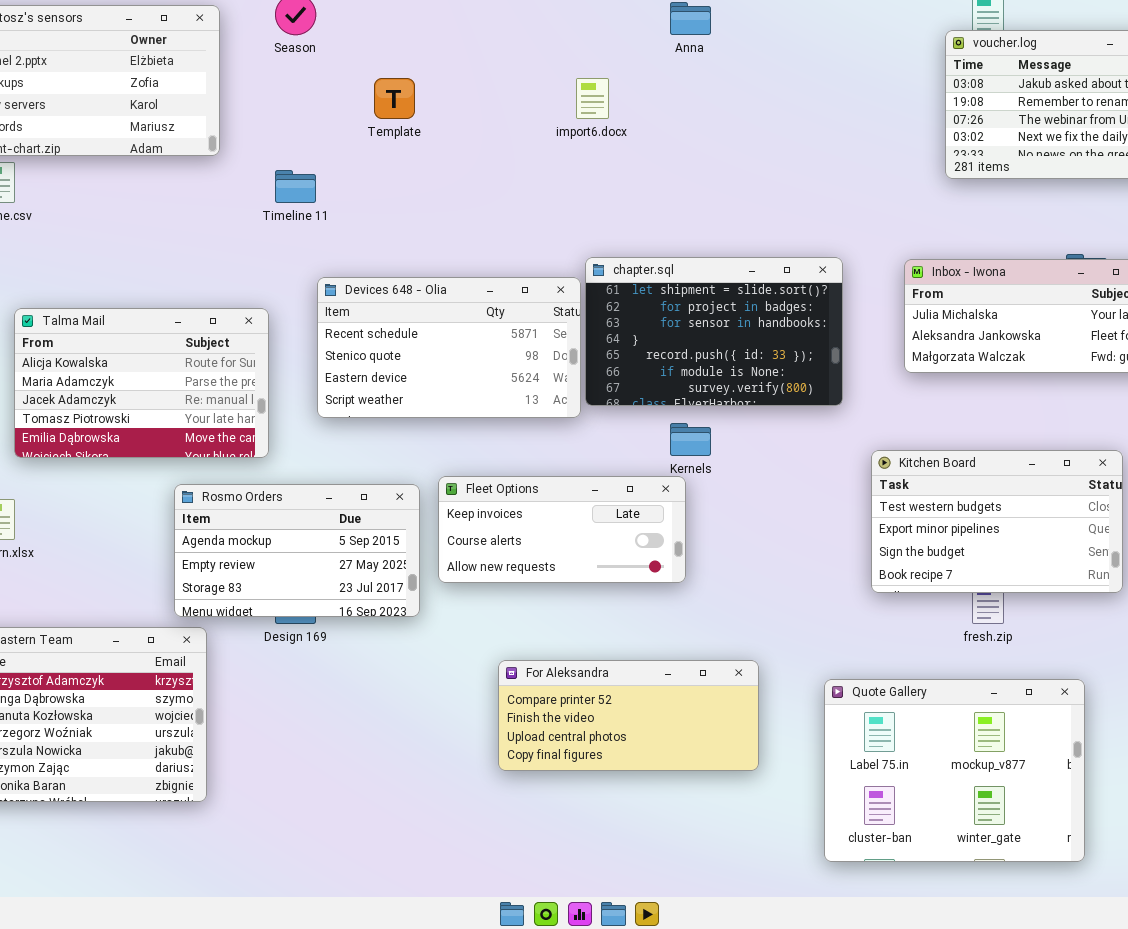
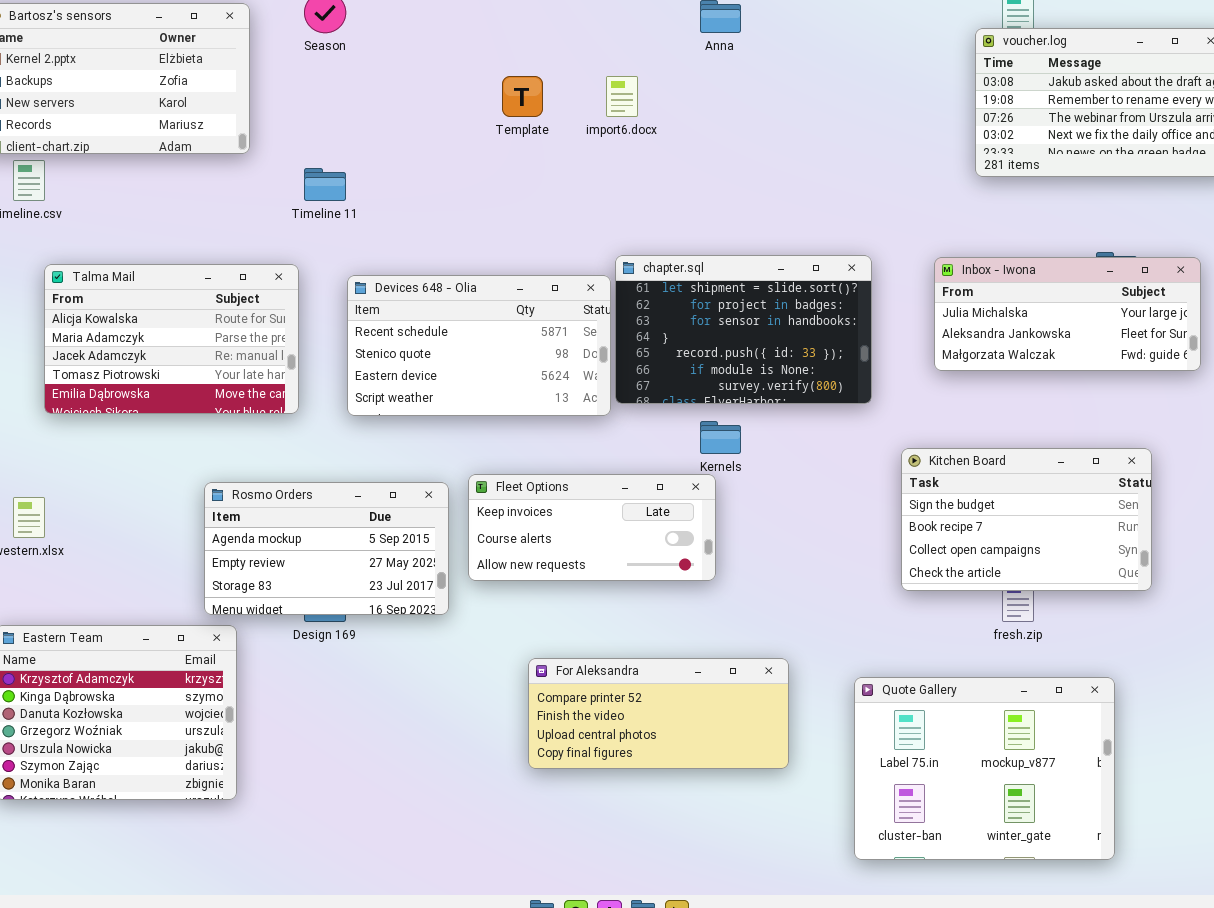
Template: [374,78,415,119] -> [502,76,543,117], moved
Talma Mail: [14,308,269,458] -> [44,264,299,414], moved
Kitchen Board: [871,450,1123,593] -> [901,448,1152,591], scrolled down 2 rows

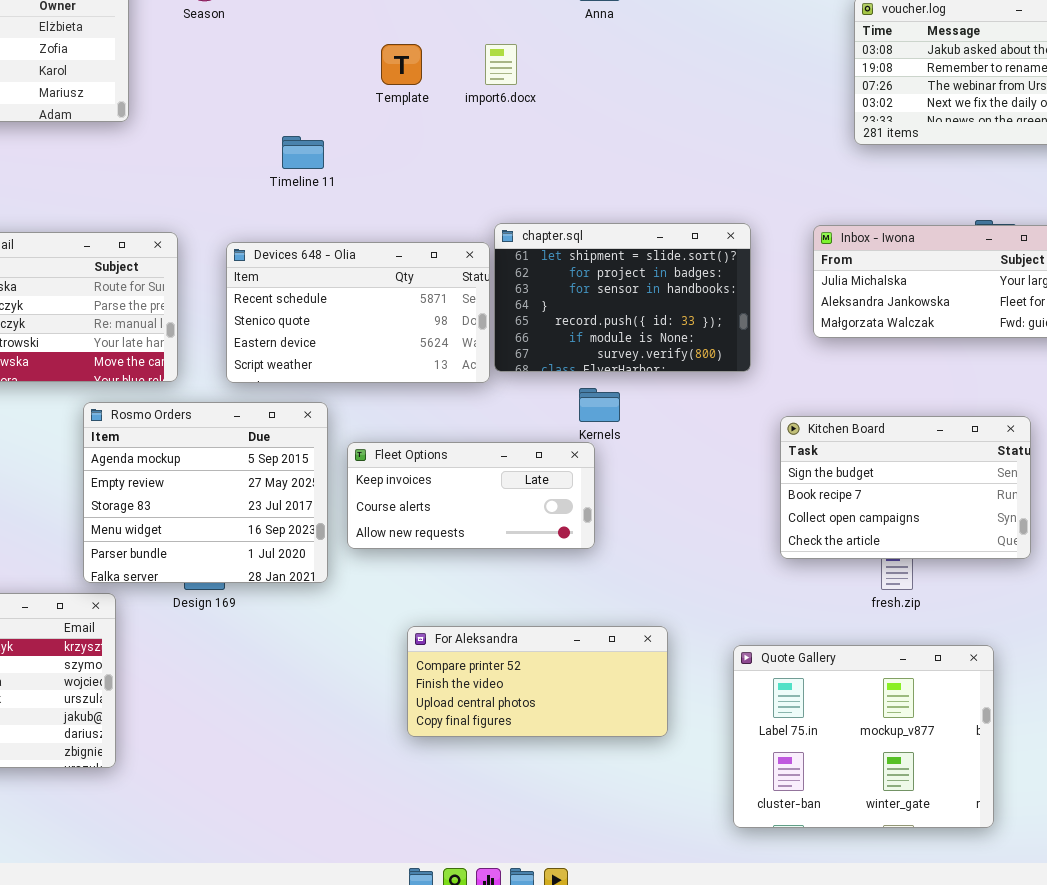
Timeline 11: [304,168,346,201] -> [282,136,324,169], moved
Rosmo Orders: [204,482,449,615] -> [83,402,328,583], resized

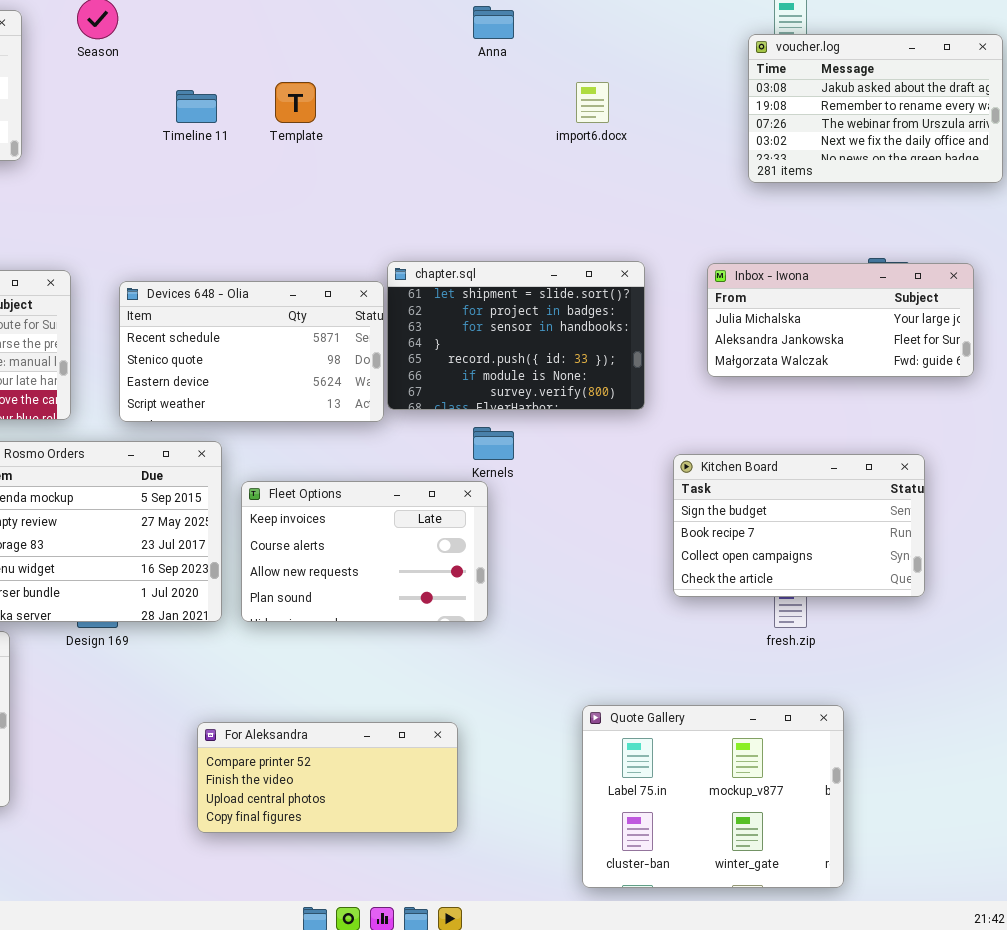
import6.docx: [485,44,517,85] -> [576,82,609,123], moved
Timeline 11: [282,136,324,169] -> [176,90,217,123], moved
Fleet Options: [347,442,595,549] -> [241,481,488,622], resized
For Aleksandra: [407,626,668,737] -> [197,722,458,833], moved
Quote Gallery: [733,645,994,828] -> [582,705,844,888], moved

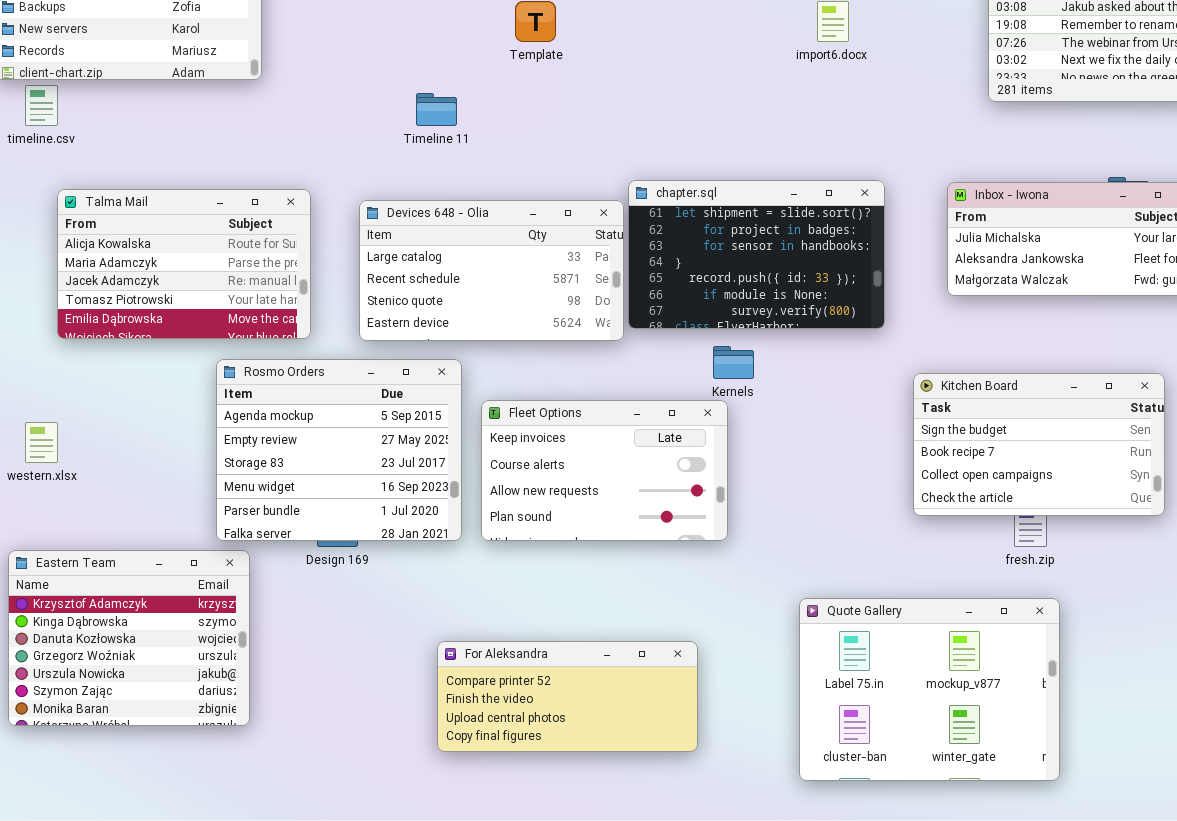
Timeline 11: [176,90,217,123] -> [416,93,457,126], moved
Devices 648 - Olia: [119,281,384,422] -> [359,200,624,341], scrolled up 1 row
Quote Gallery: [582,705,844,888] -> [799,598,1060,781], moved

